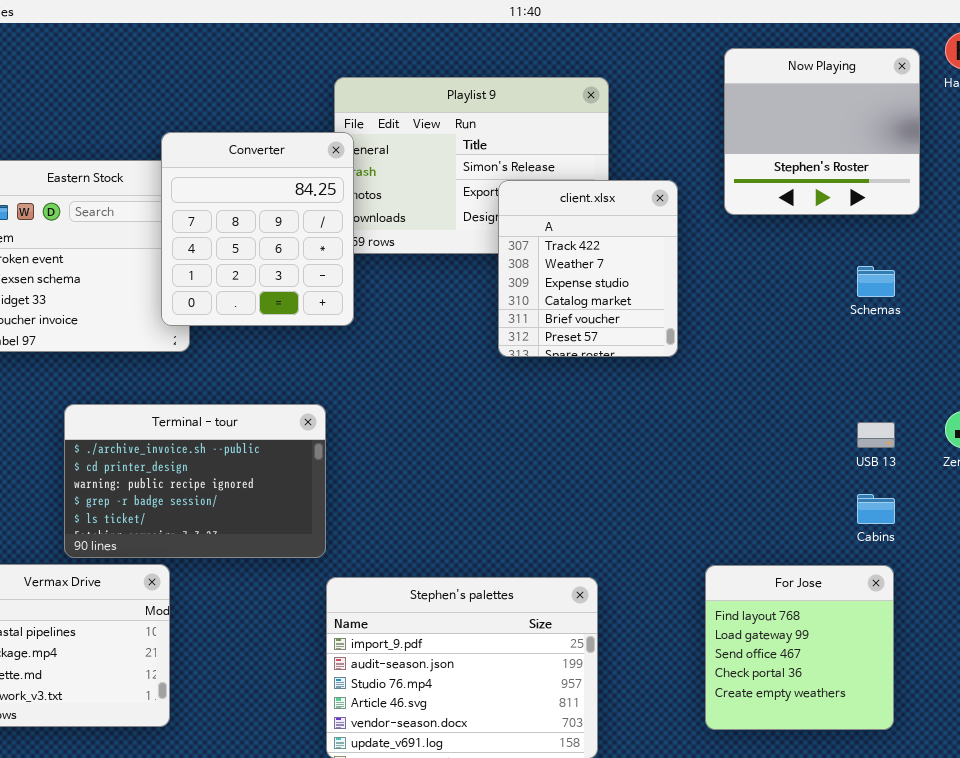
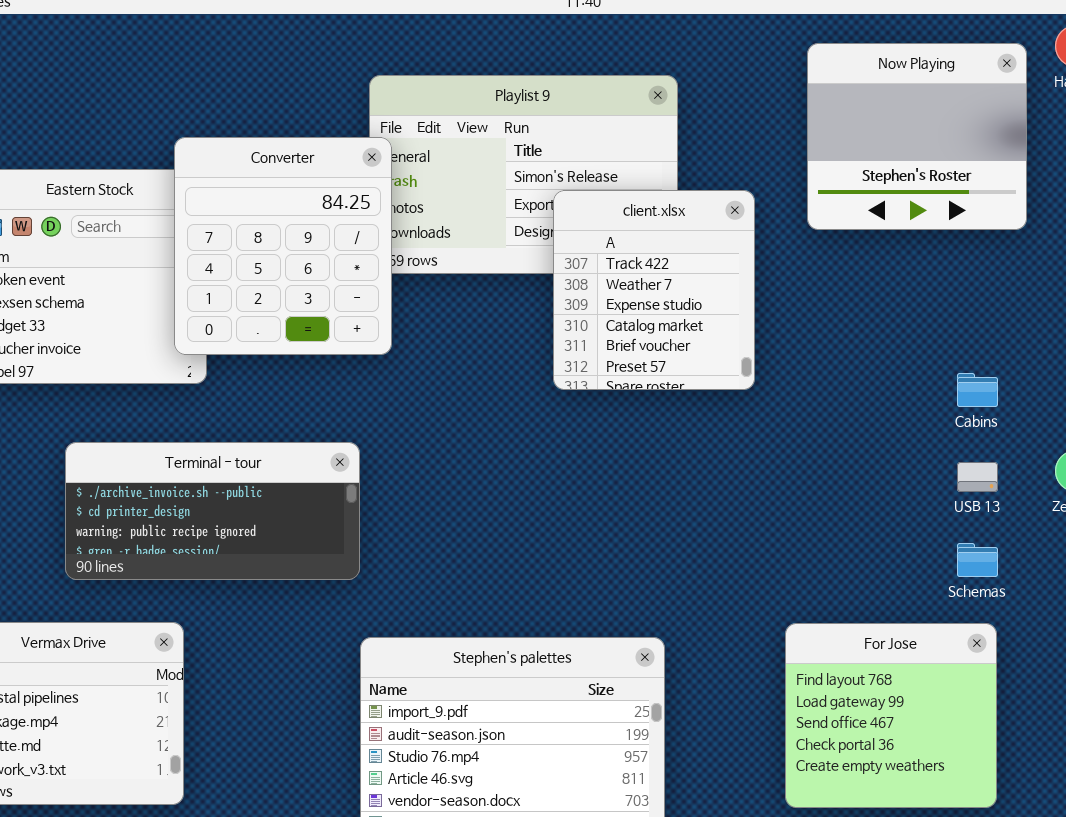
Schemas: [857,266,895,297] -> [957,543,998,577], moved
Terminal - tour: [64,404,326,558] -> [65,442,360,580], resized
Cabins: [857,494,895,524] -> [957,373,998,407], moved

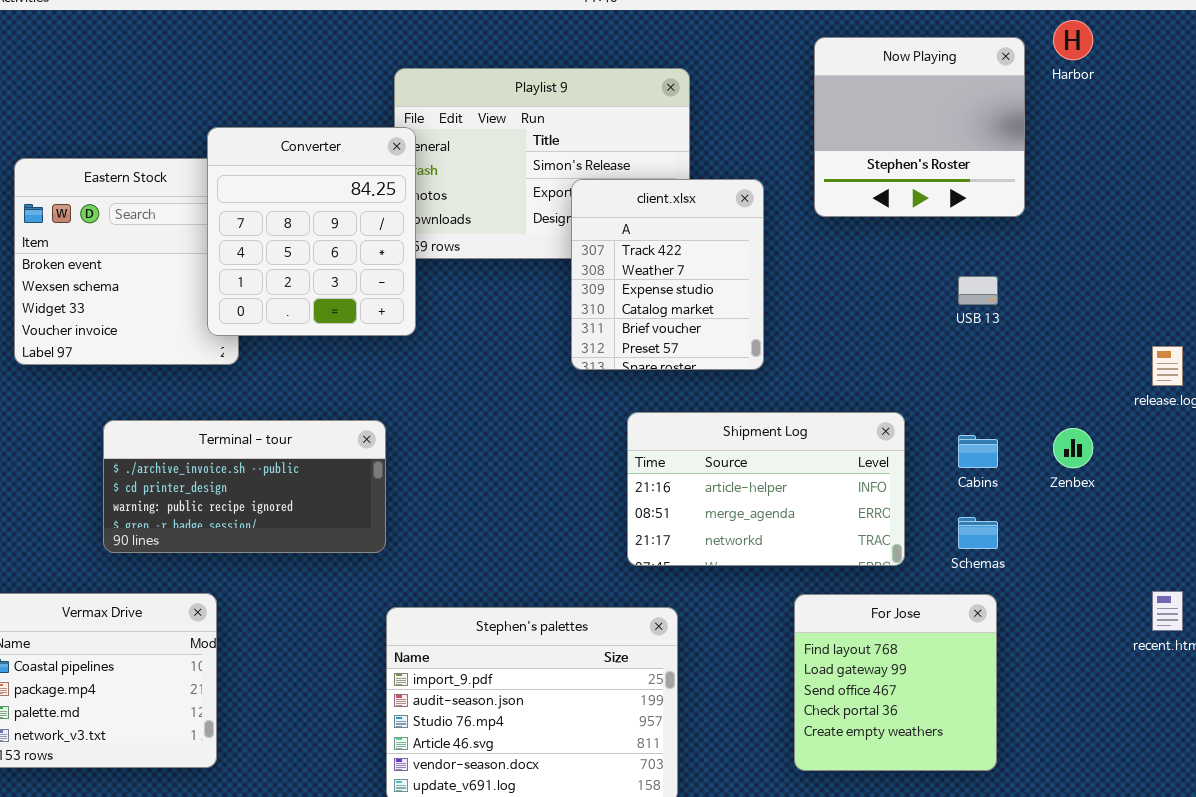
Cabins: [957,373,998,407] -> [958,435,998,468], moved
Shipment Log: none -> [627,412,905,566], opened
USB 13: [957,462,998,492] -> [958,276,998,305], moved

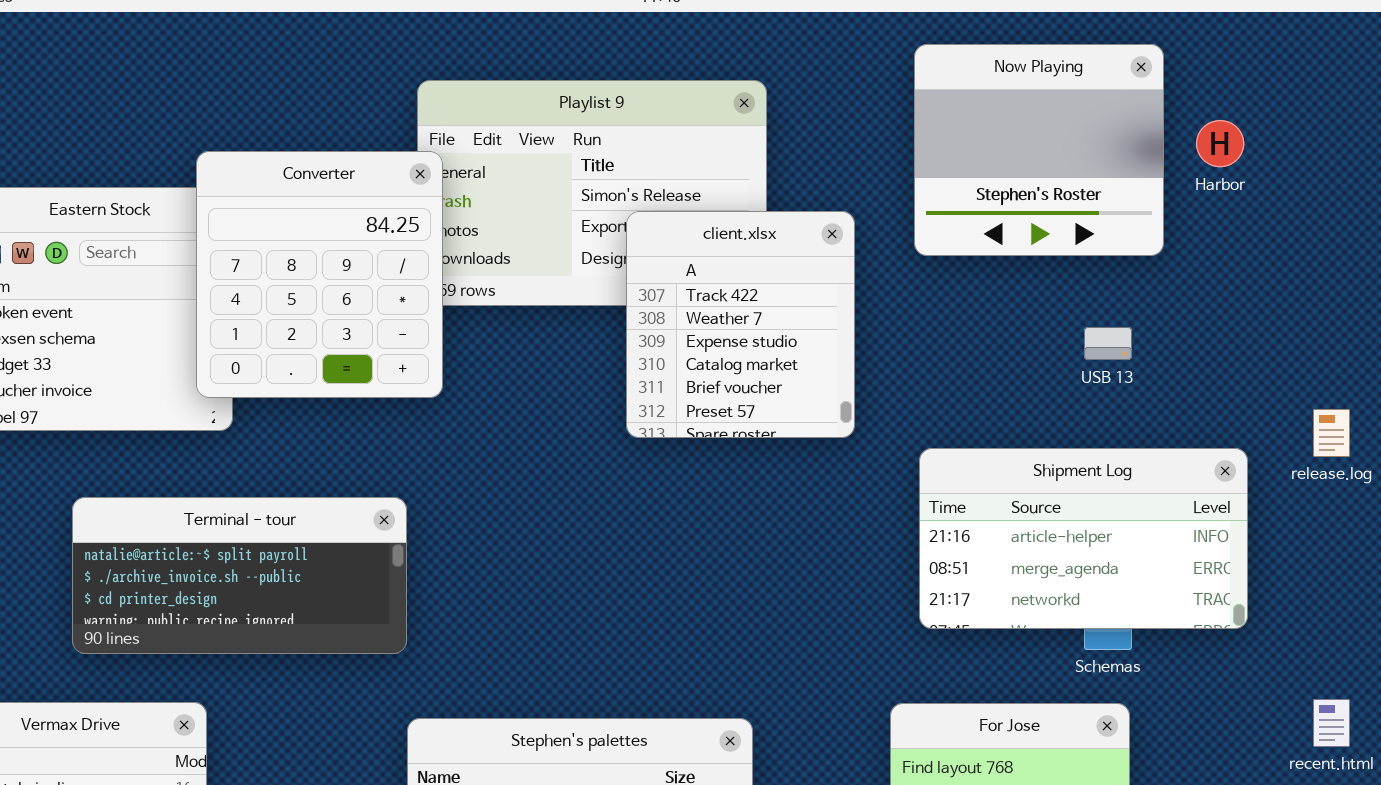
Harbor: [1053,20,1093,60] -> [1196,120,1244,167], moved
Shipment Log: [627,412,905,566] -> [919,448,1248,629], moved
Terminal - tour: [103,420,386,553] -> [72,497,407,654], scrolled up 1 row

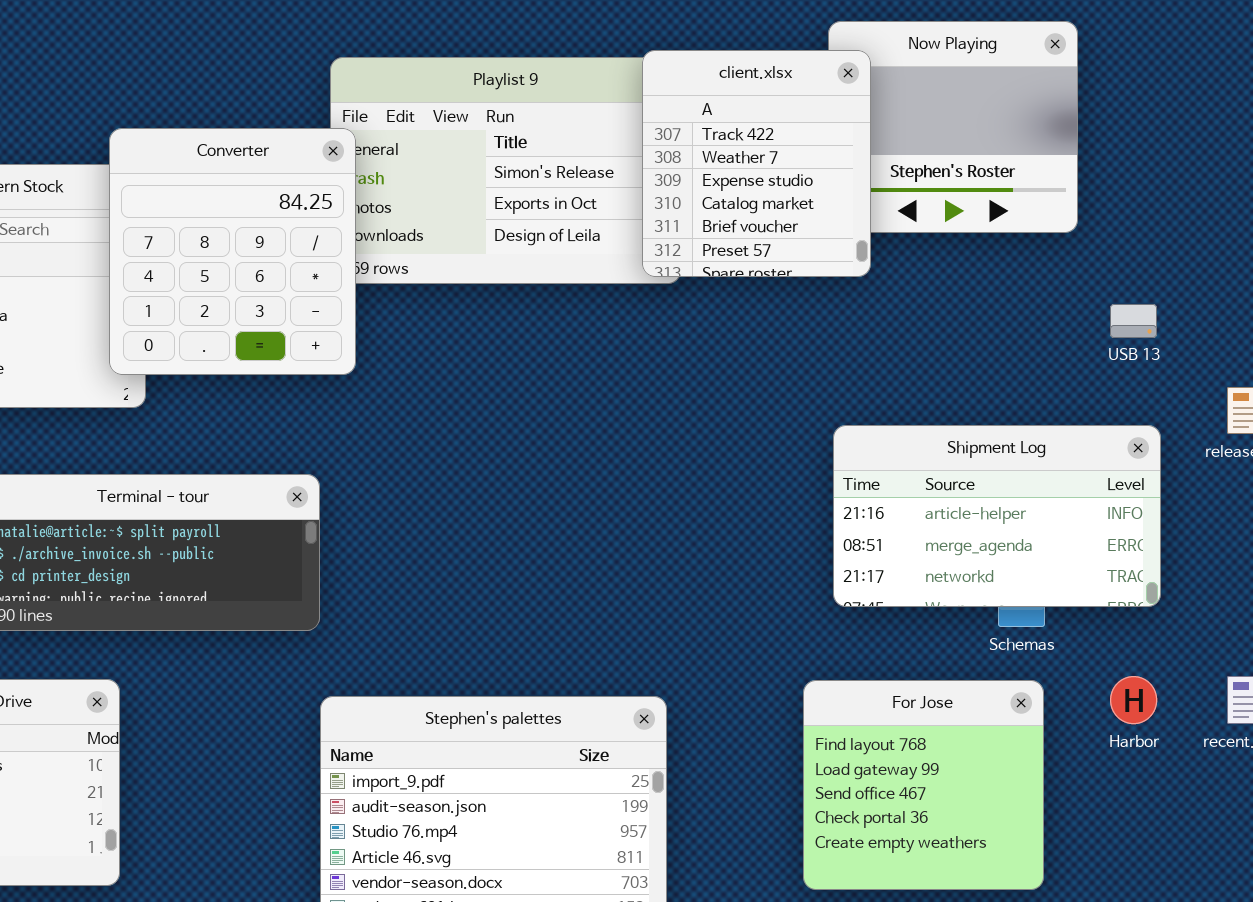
Harbor: [1196,120,1244,167] -> [1110,676,1157,724], moved
client.xlsx: [626,211,855,438] -> [642,50,871,277], moved
USB 13: [1084,327,1132,360] -> [1110,304,1157,338], moved

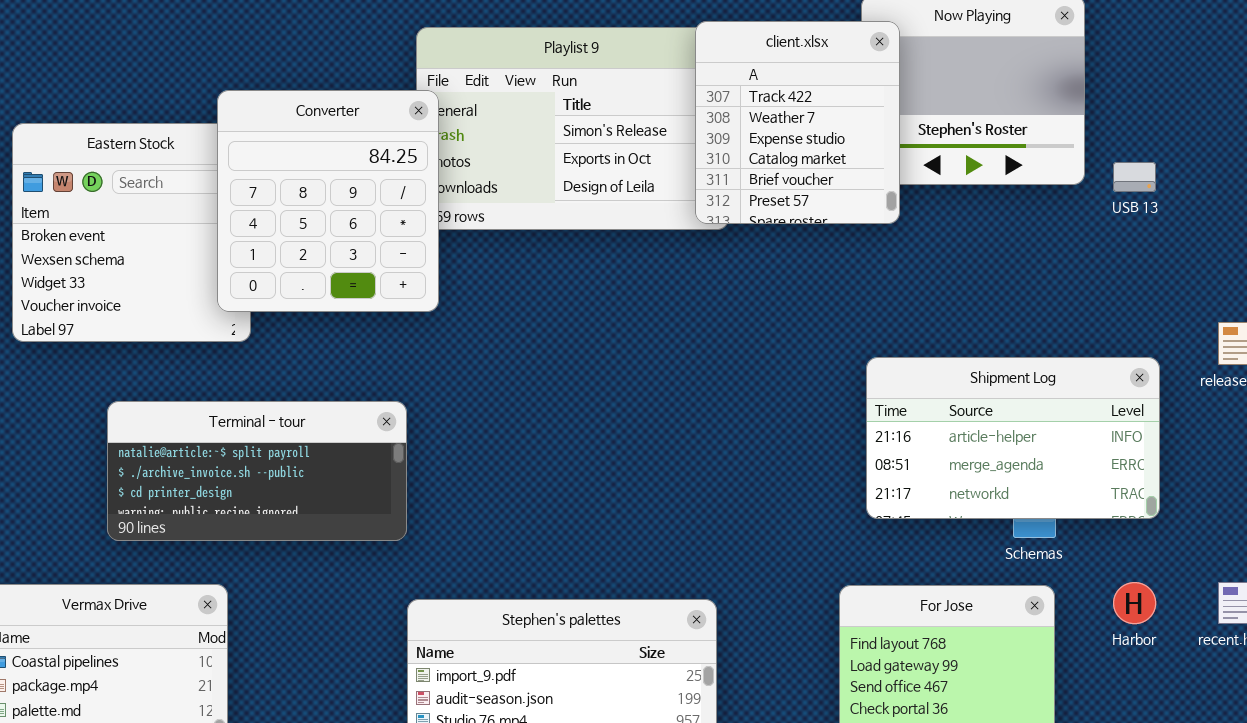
USB 13: [1110,304,1157,338] -> [1113,162,1156,192], moved

